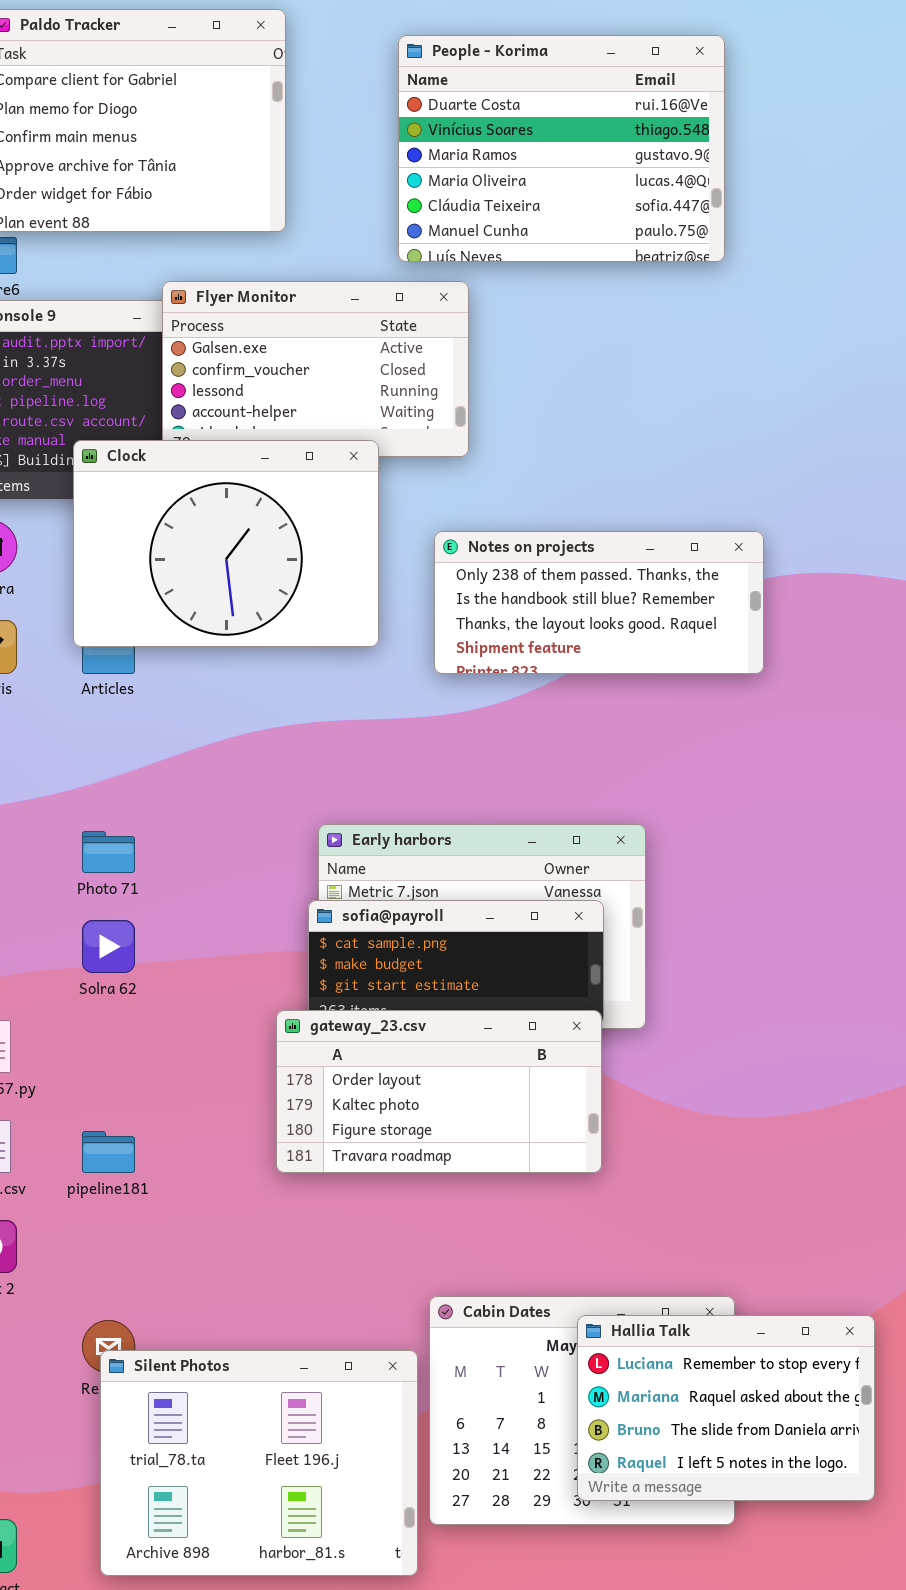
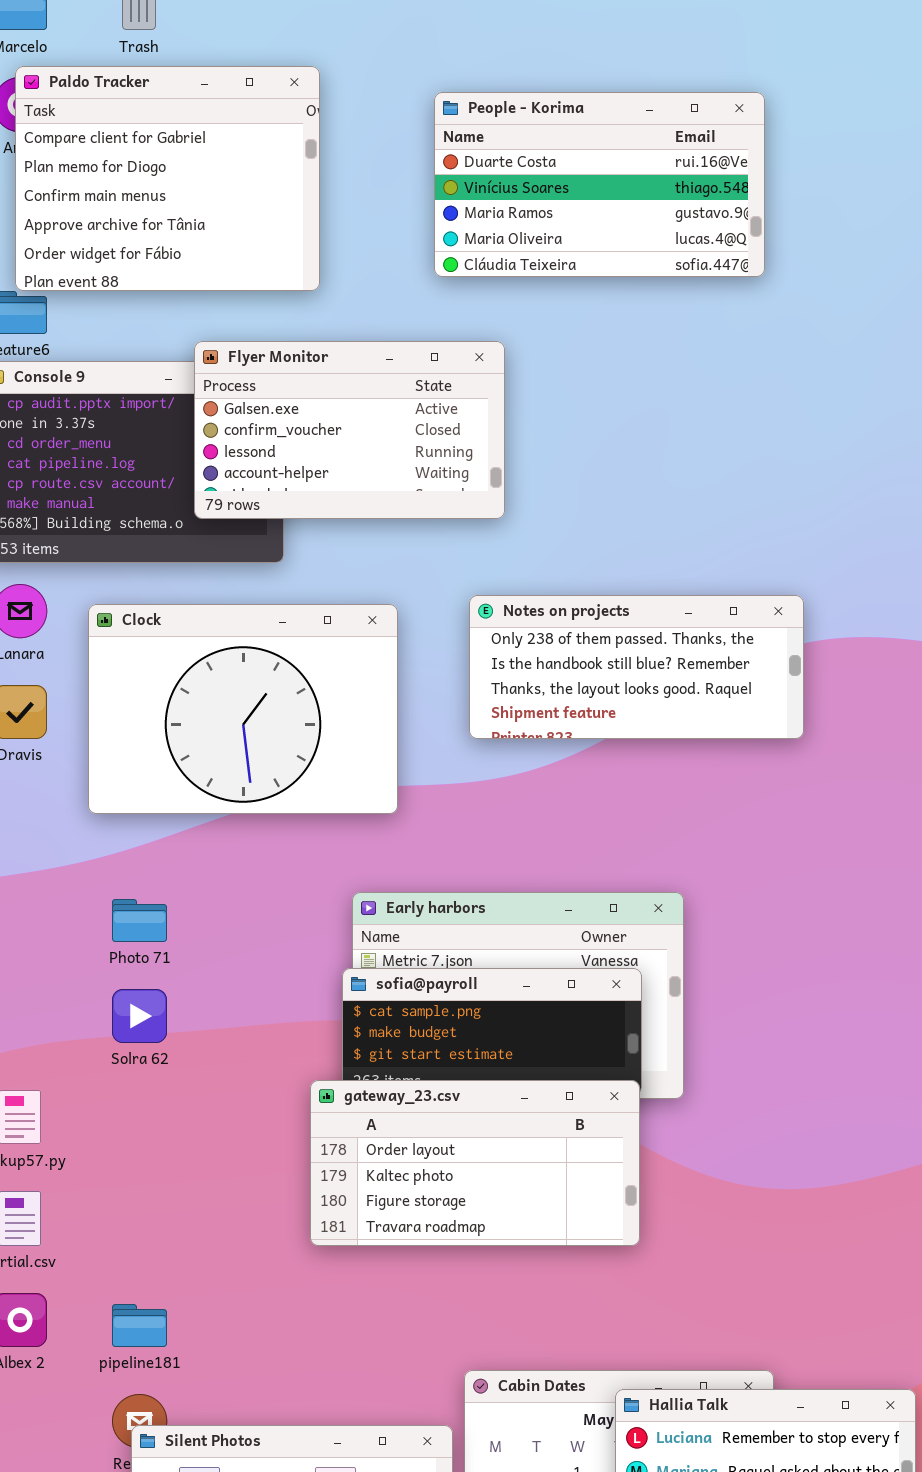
People - Korima: [398,35,725,262] -> [434,92,765,277], resized
Clock: [73,440,379,647] -> [88,604,398,814], moved
pipeline181: [82,1131,135,1173] -> [112,1304,167,1347], moved

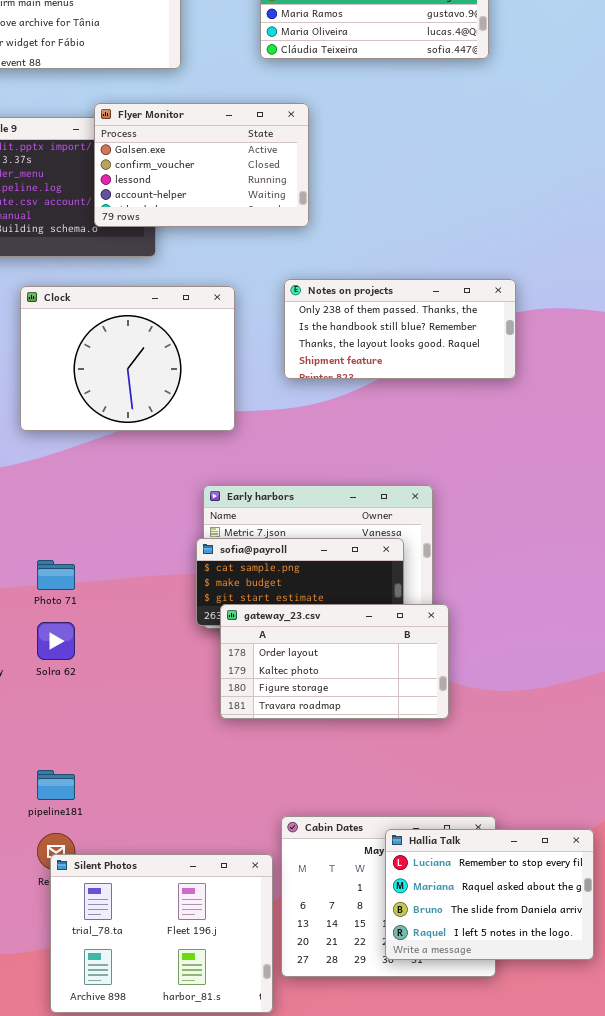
Photo 71: [112,899,167,942] -> [37,560,75,590], moved
Solra 62: [112,989,167,1043] -> [37,622,75,660], moved
gateway_23.csv: [310,1080,640,1246] -> [220,604,449,719], moved

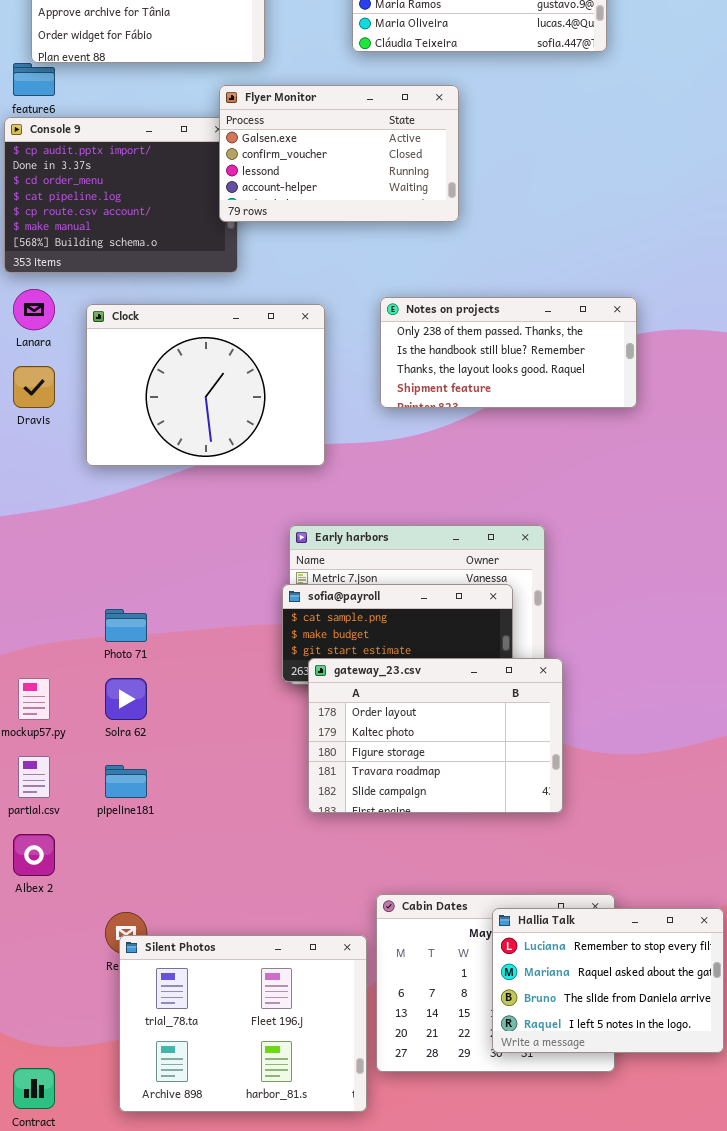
Flyer Monitor: [94,103,309,227] -> [219,85,459,222], moved
gateway_23.csv: [220,604,449,719] -> [308,658,563,813], resized
pipeline181: [37,770,75,800] -> [105,765,147,798], moved

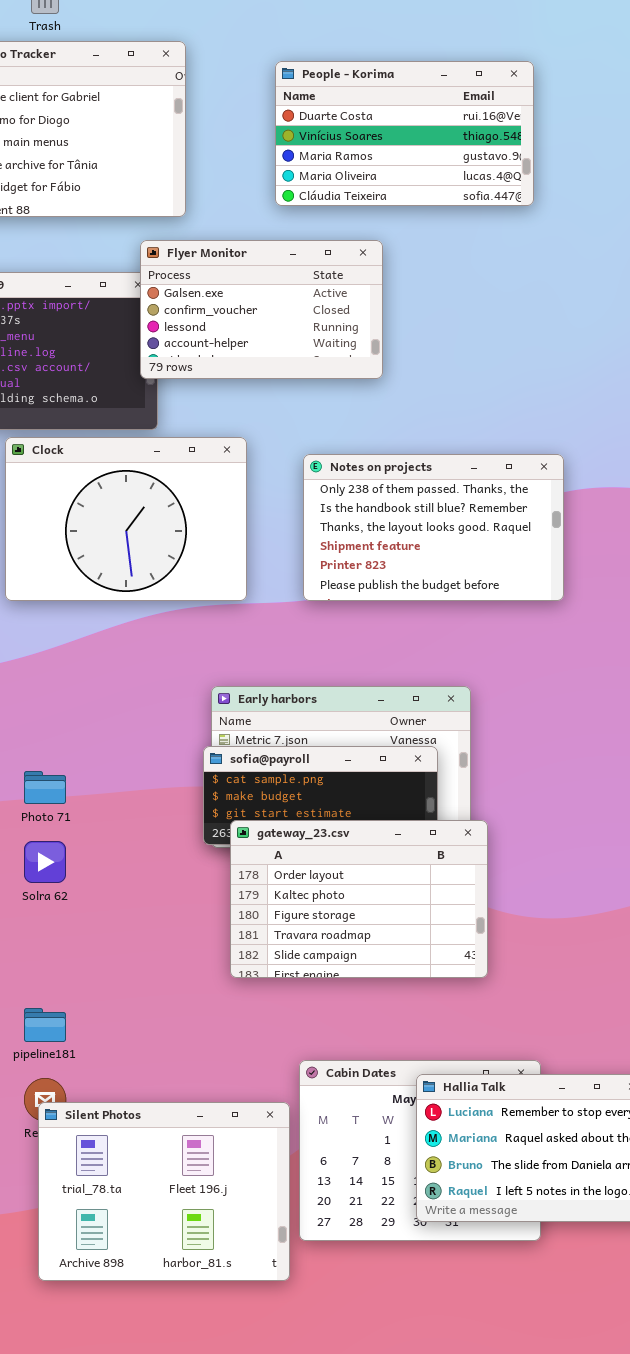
Notes on projects: [380,297,637,408] -> [303,454,564,601], resized
Clock: [86,304,325,466] -> [5,437,247,601], moved
pipeline181: [105,765,147,798] -> [24,1008,66,1042], moved

